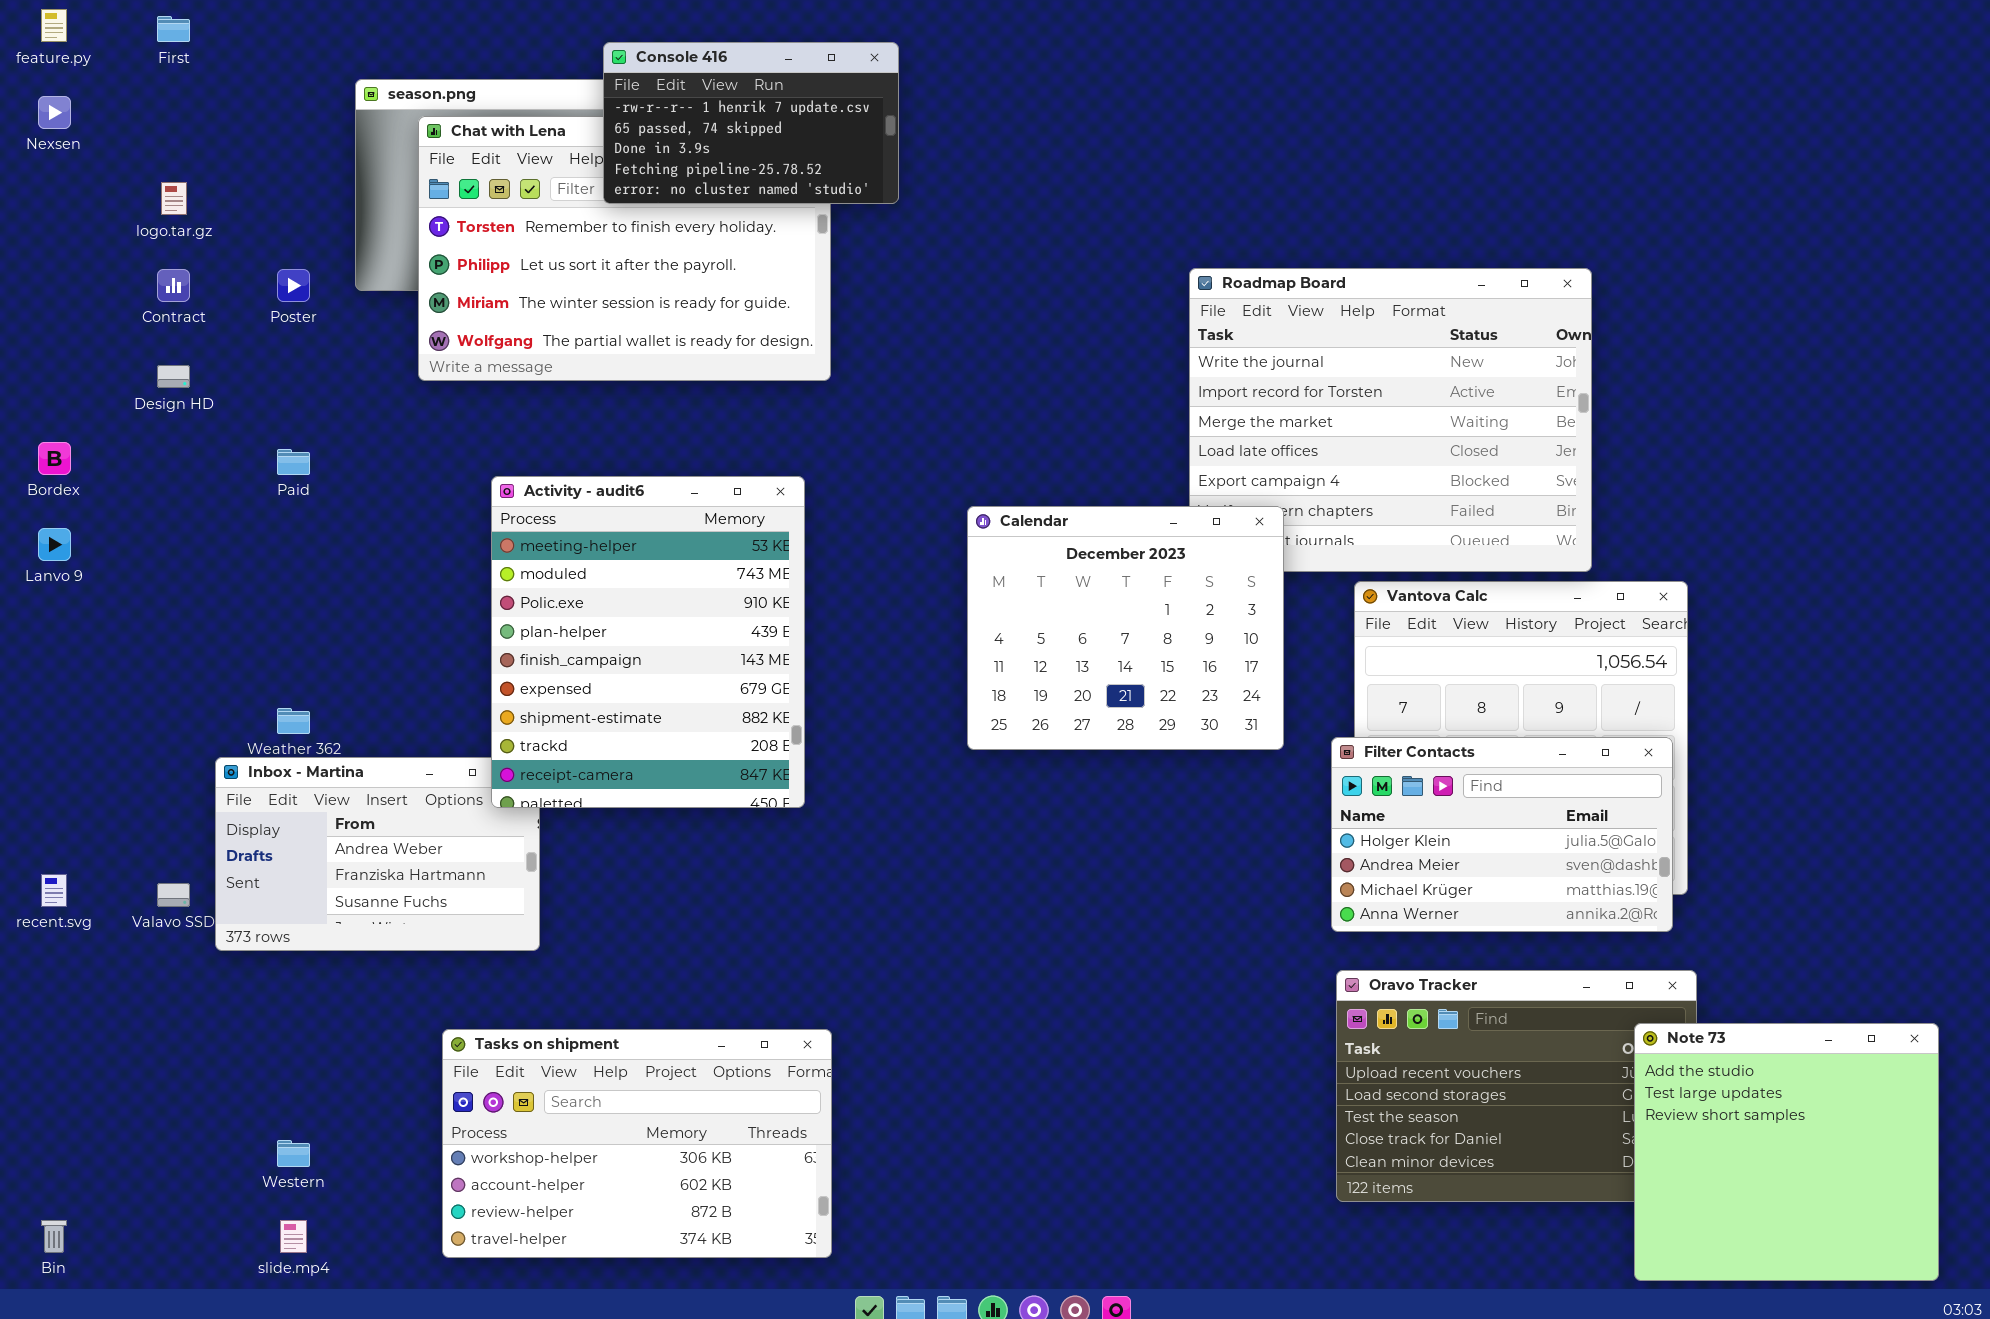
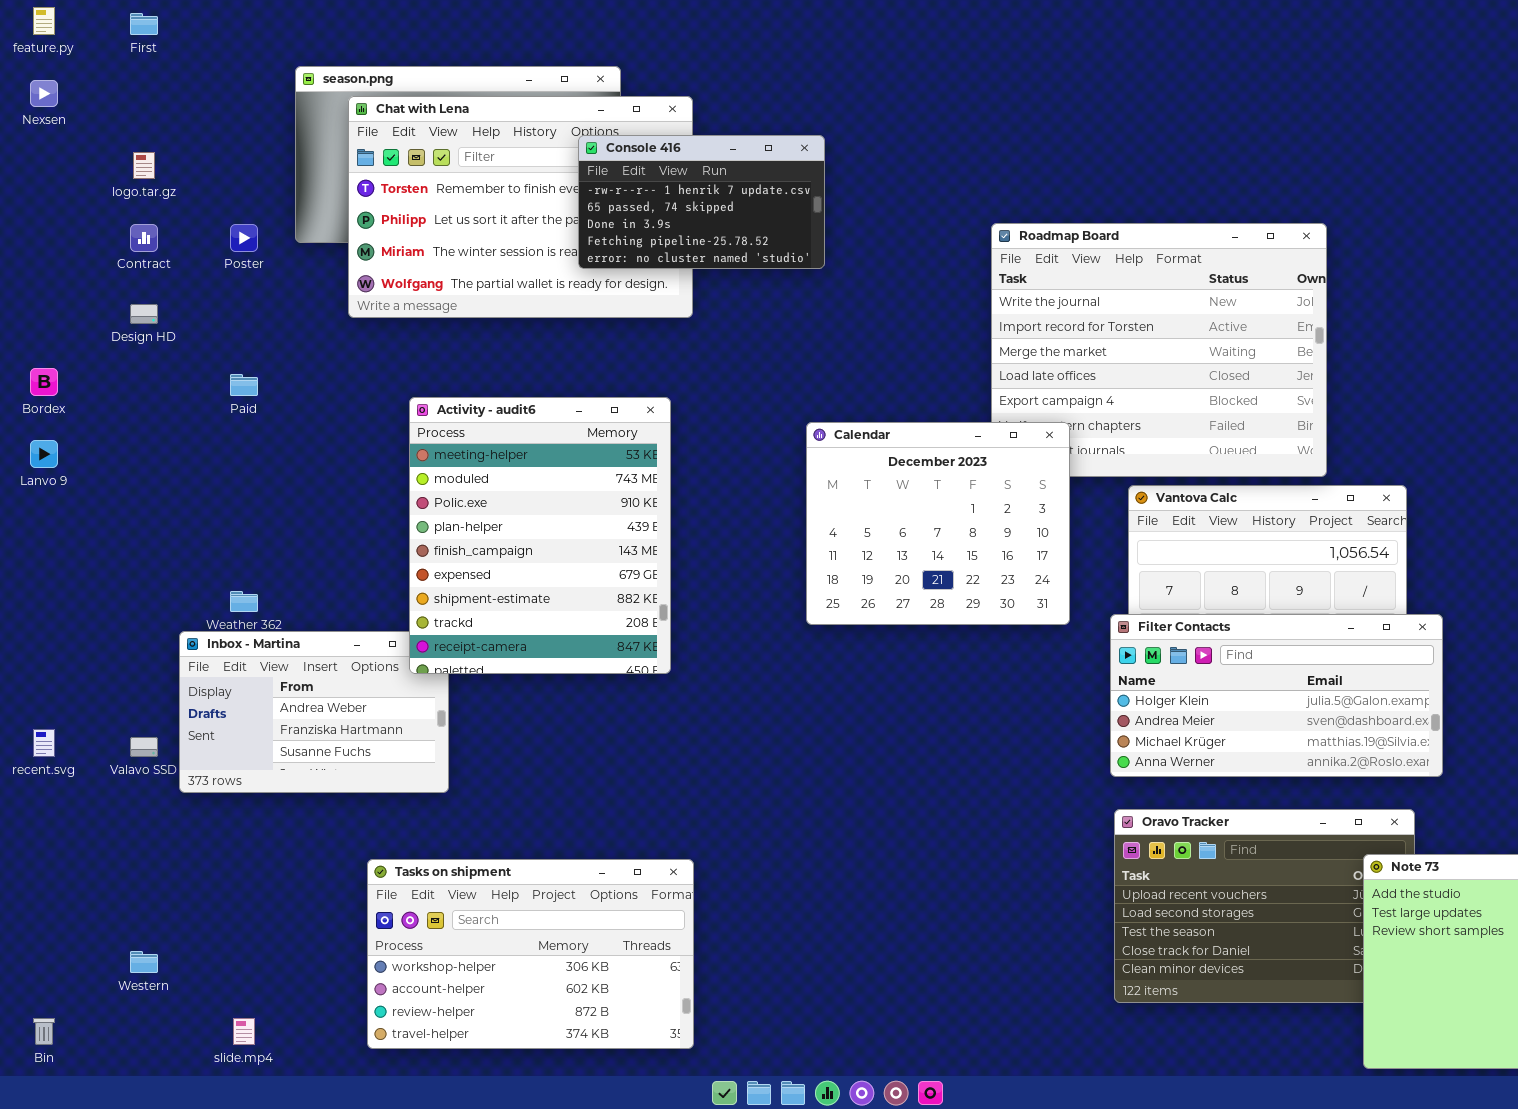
Console 416: [603,42,899,204] -> [578,135,825,269], moved
Filter Contacts: [1331,737,1673,932] -> [1110,614,1443,777], resized
Western: [277,1140,310,1167] -> [130,951,158,973], moved

